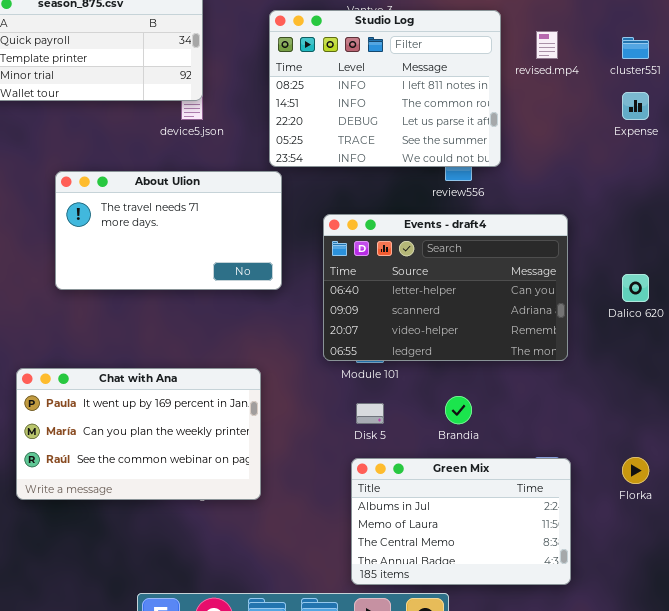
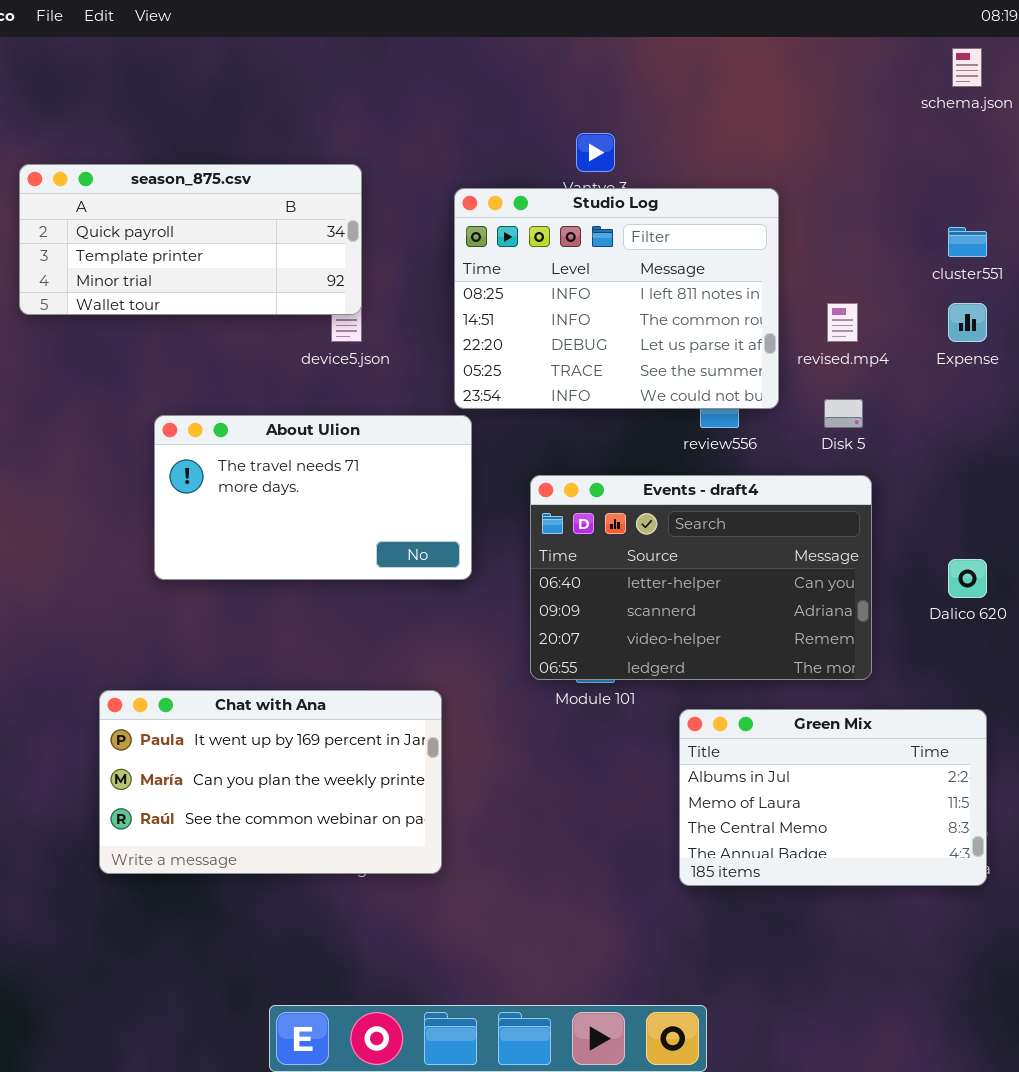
revised.mp4: [536,31,558,59] -> [827,303,858,342], moved
Disk 5: [356,403,384,424] -> [824,399,863,428], moved
Green Mix: [351,458,571,585] -> [679,709,987,886], moved

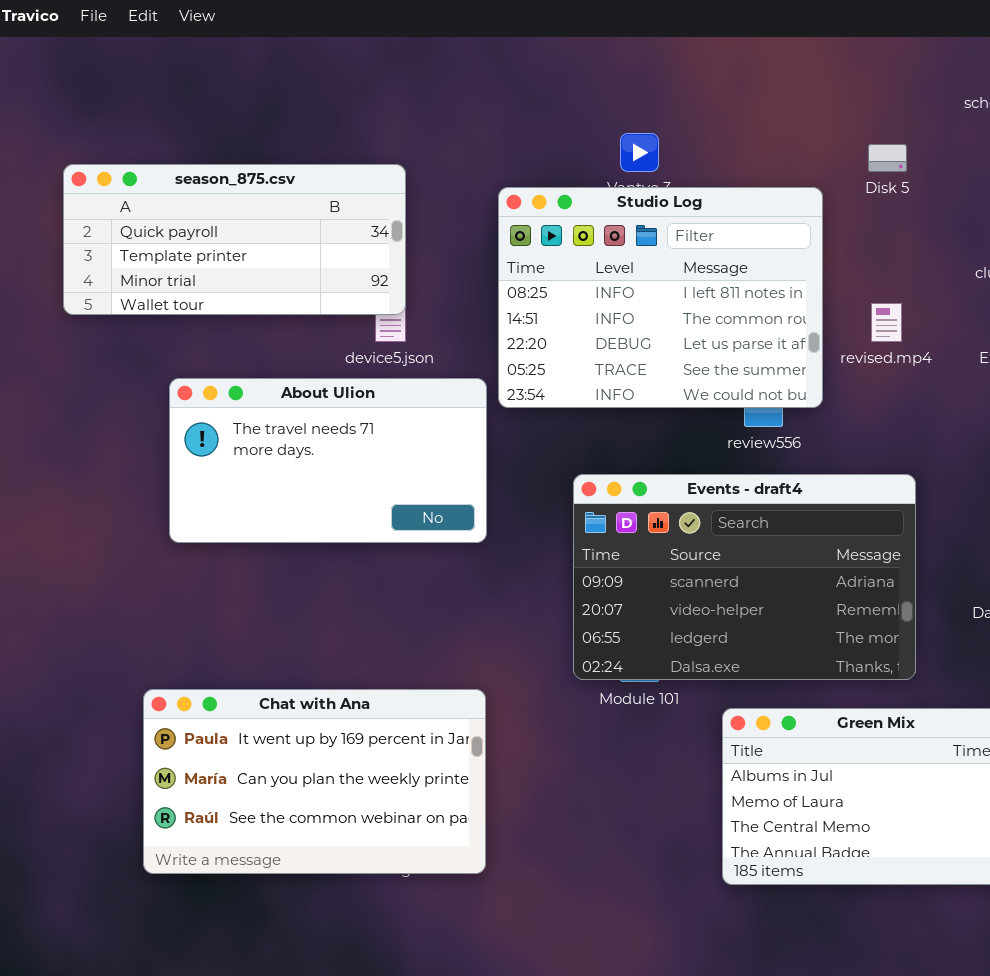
Disk 5: [824,399,863,428] -> [868,144,907,172], moved
About Ulion: [154,415,472,580] -> [169,378,487,543], moved
Events - draft4: [530,475,872,680] -> [573,474,916,680], scrolled down 1 row

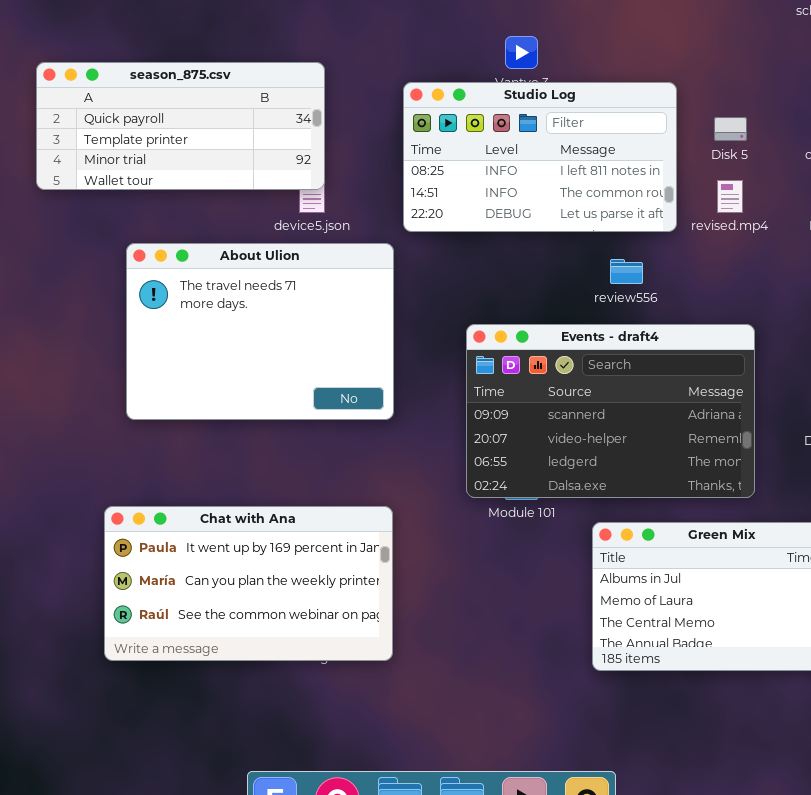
Disk 5: [868,144,907,172] -> [714,117,747,141], moved
Studio Log: [498,187,823,408] -> [403,82,677,232], resized
About Ulion: [169,378,487,543] -> [126,243,394,420], resized

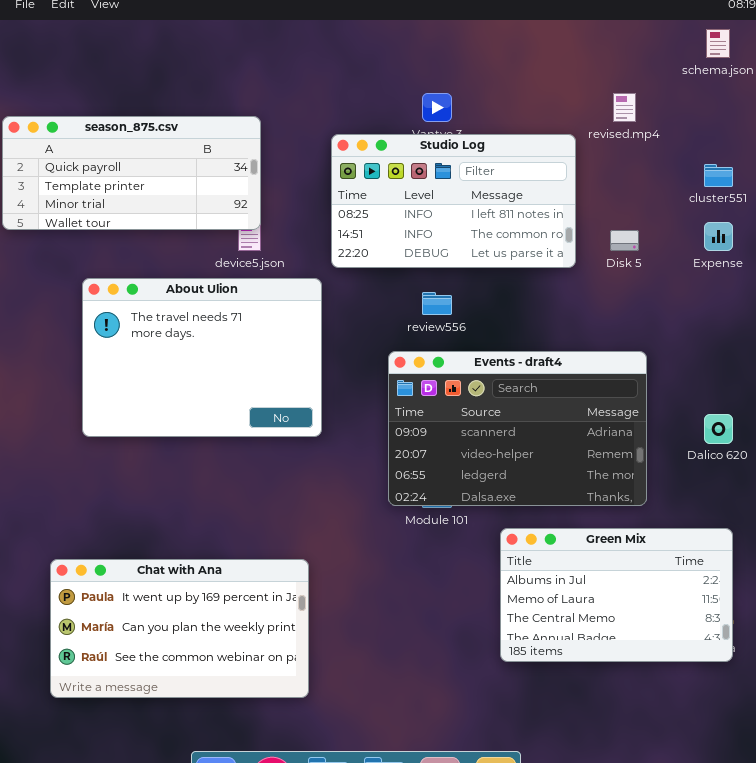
Disk 5: [714,117,747,141] -> [610,230,639,251], moved
revised.mp4: [717,180,743,213] -> [613,93,636,122], moved
review556: [610,259,643,284] -> [422,292,452,315], moved
Chat with Ana: [104,506,393,661] -> [50,559,309,698], moved

